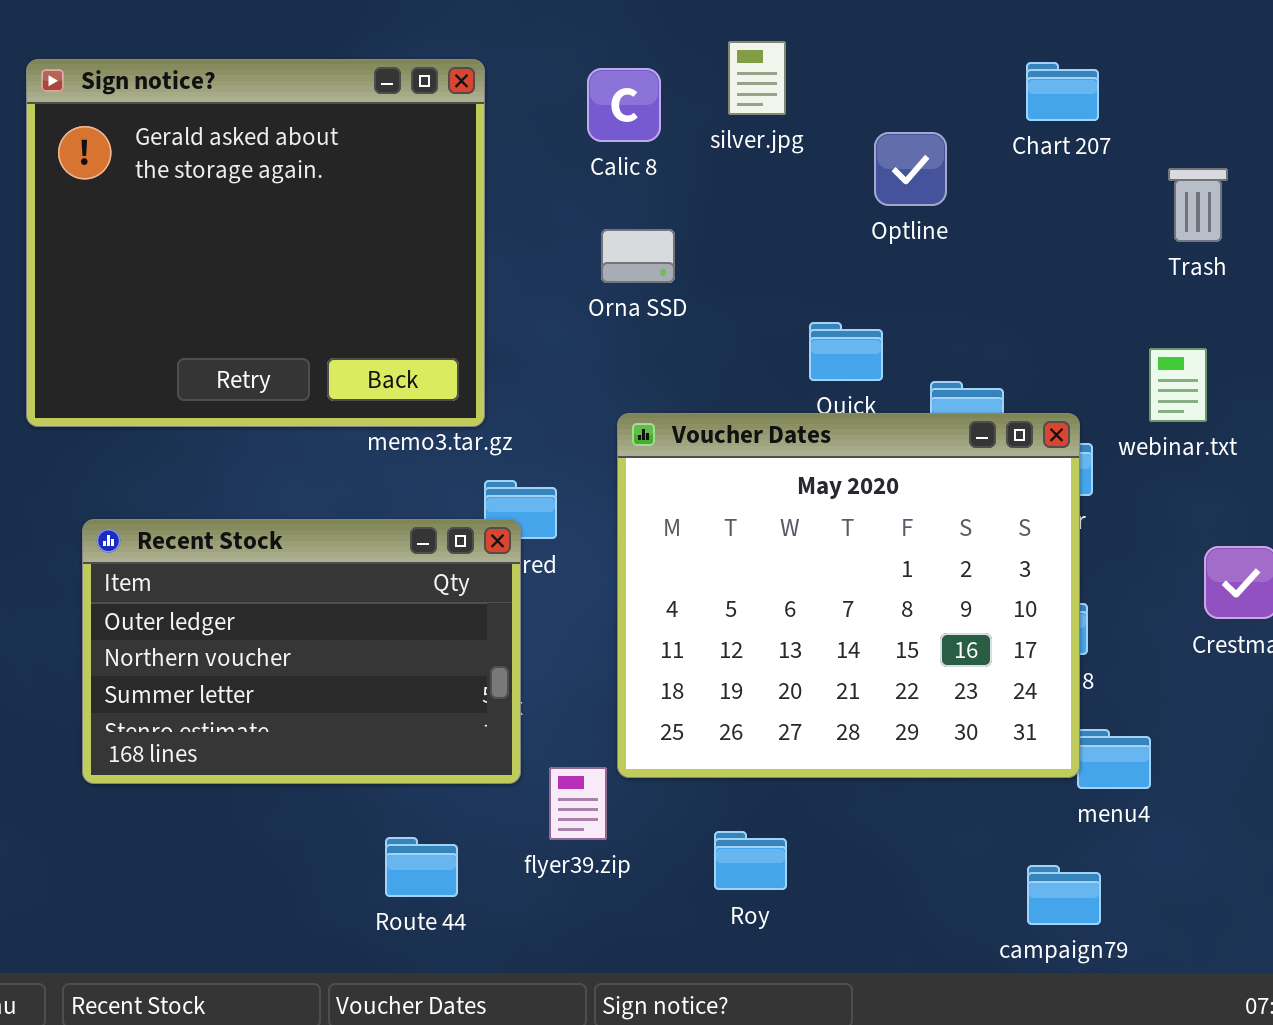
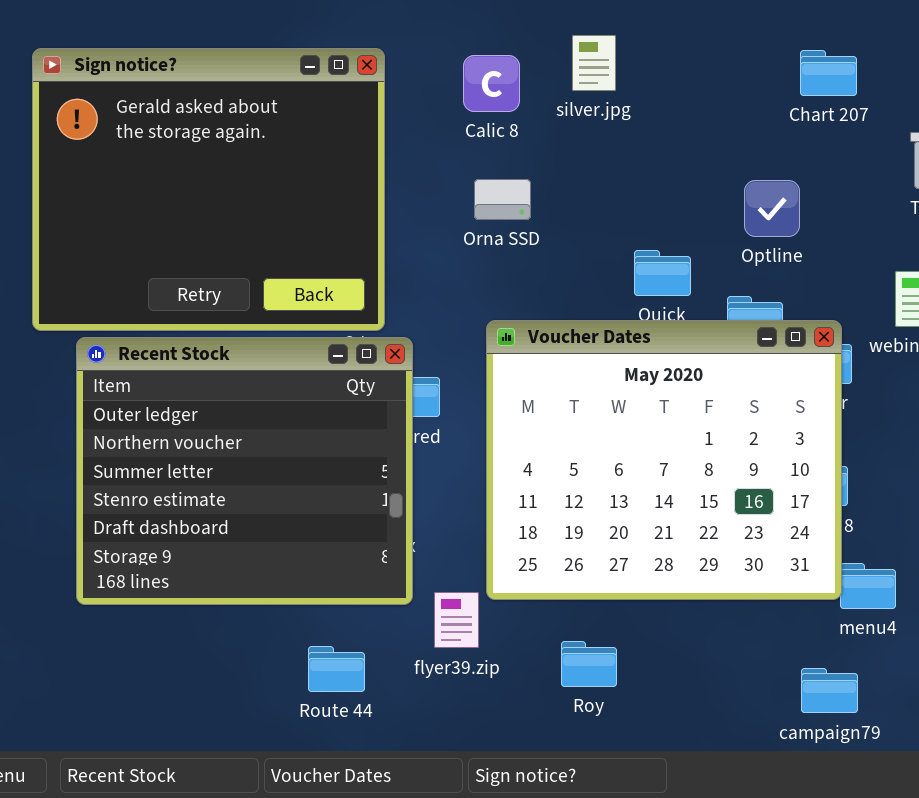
Optline: [874,132,947,206] -> [744,180,800,237], moved
Recent Stock: [82,519,521,784] -> [76,337,413,605], resized

